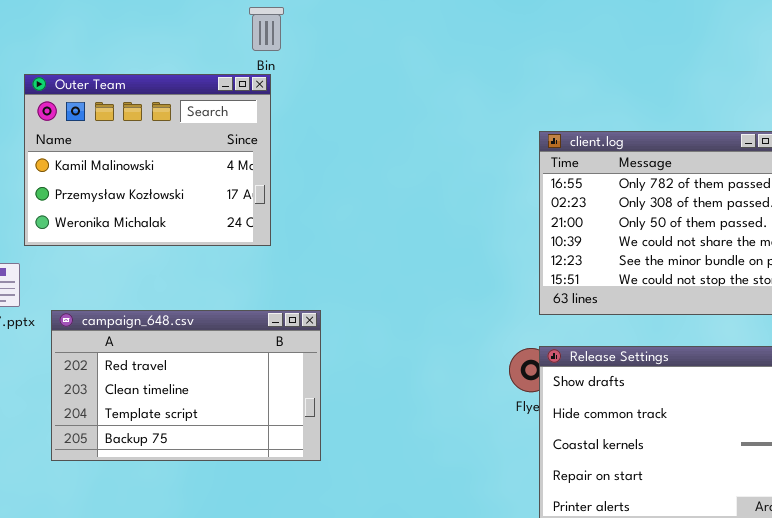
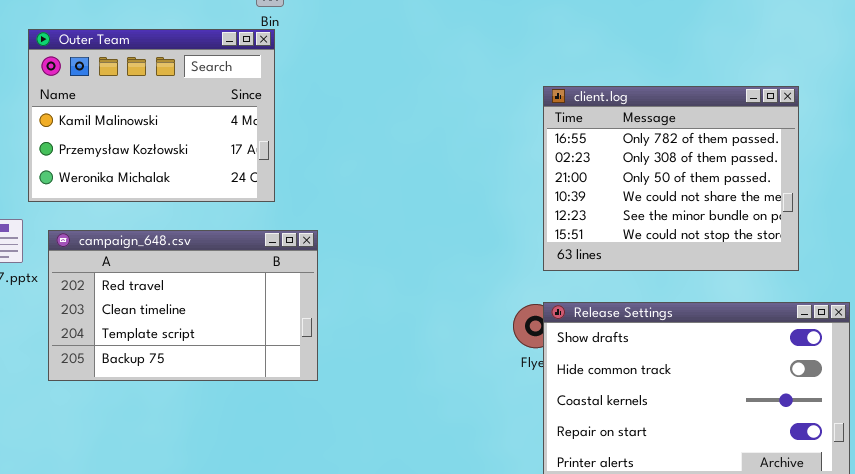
campaign_648.csv: [51,310,321,461] -> [48,230,318,381], moved

